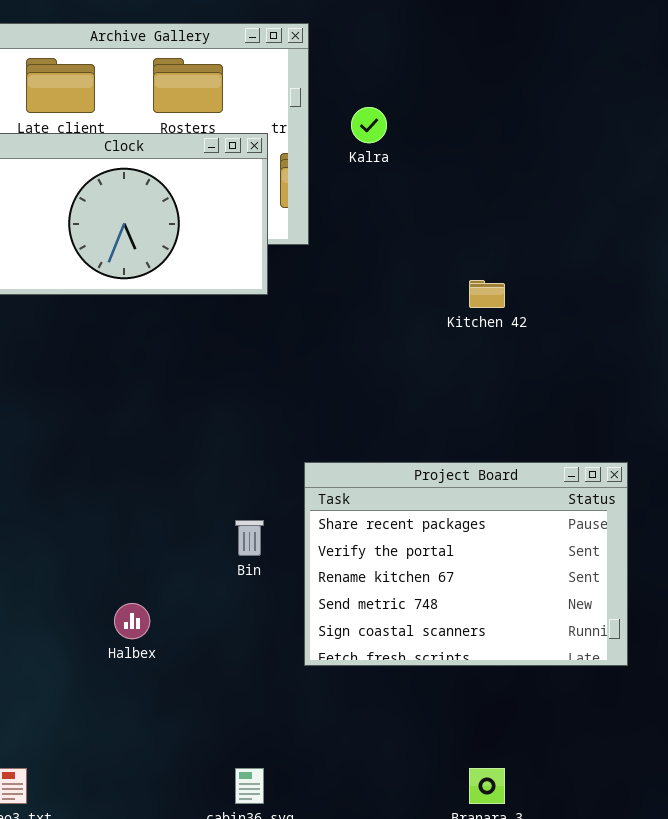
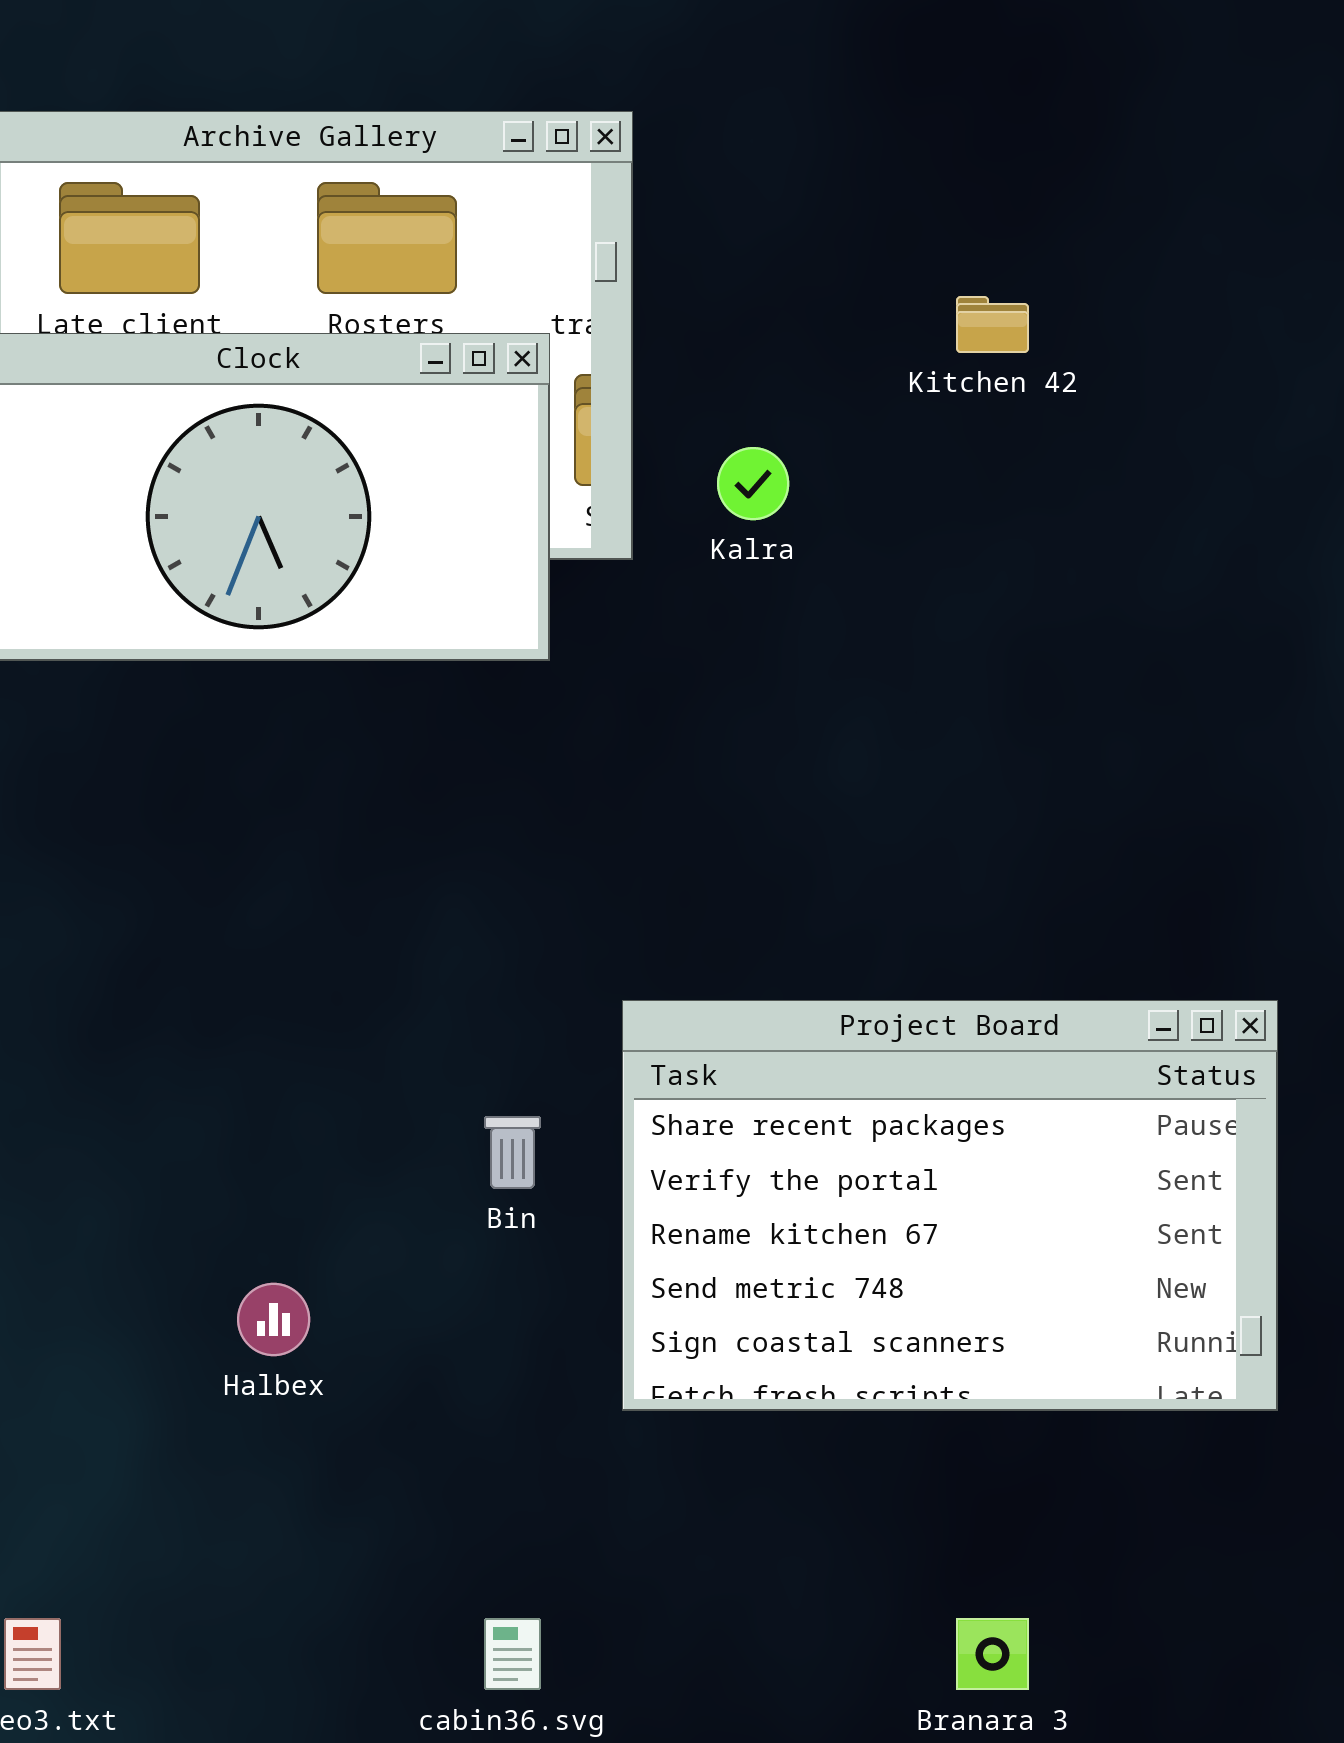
Kalra: [351,107,387,143] -> [717,447,789,520], moved
Kitchen 42: [469,280,505,308] -> [956,296,1029,353], moved

